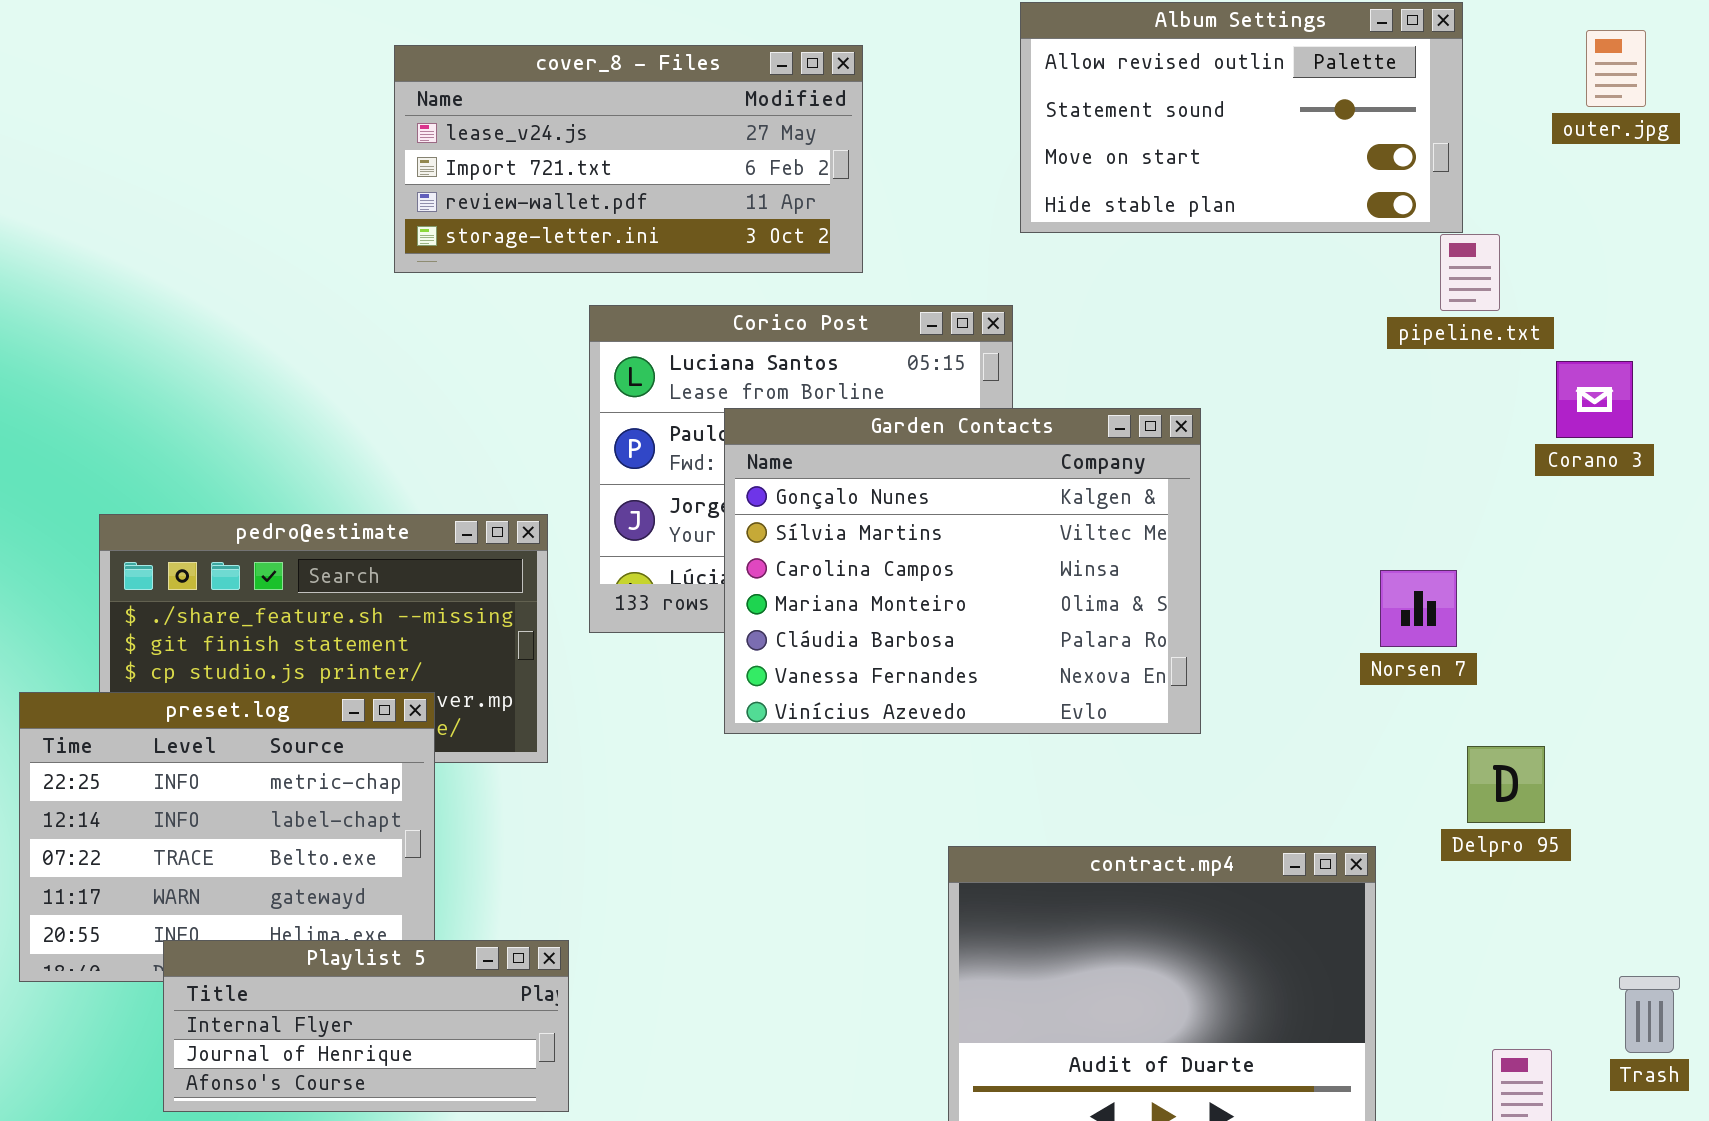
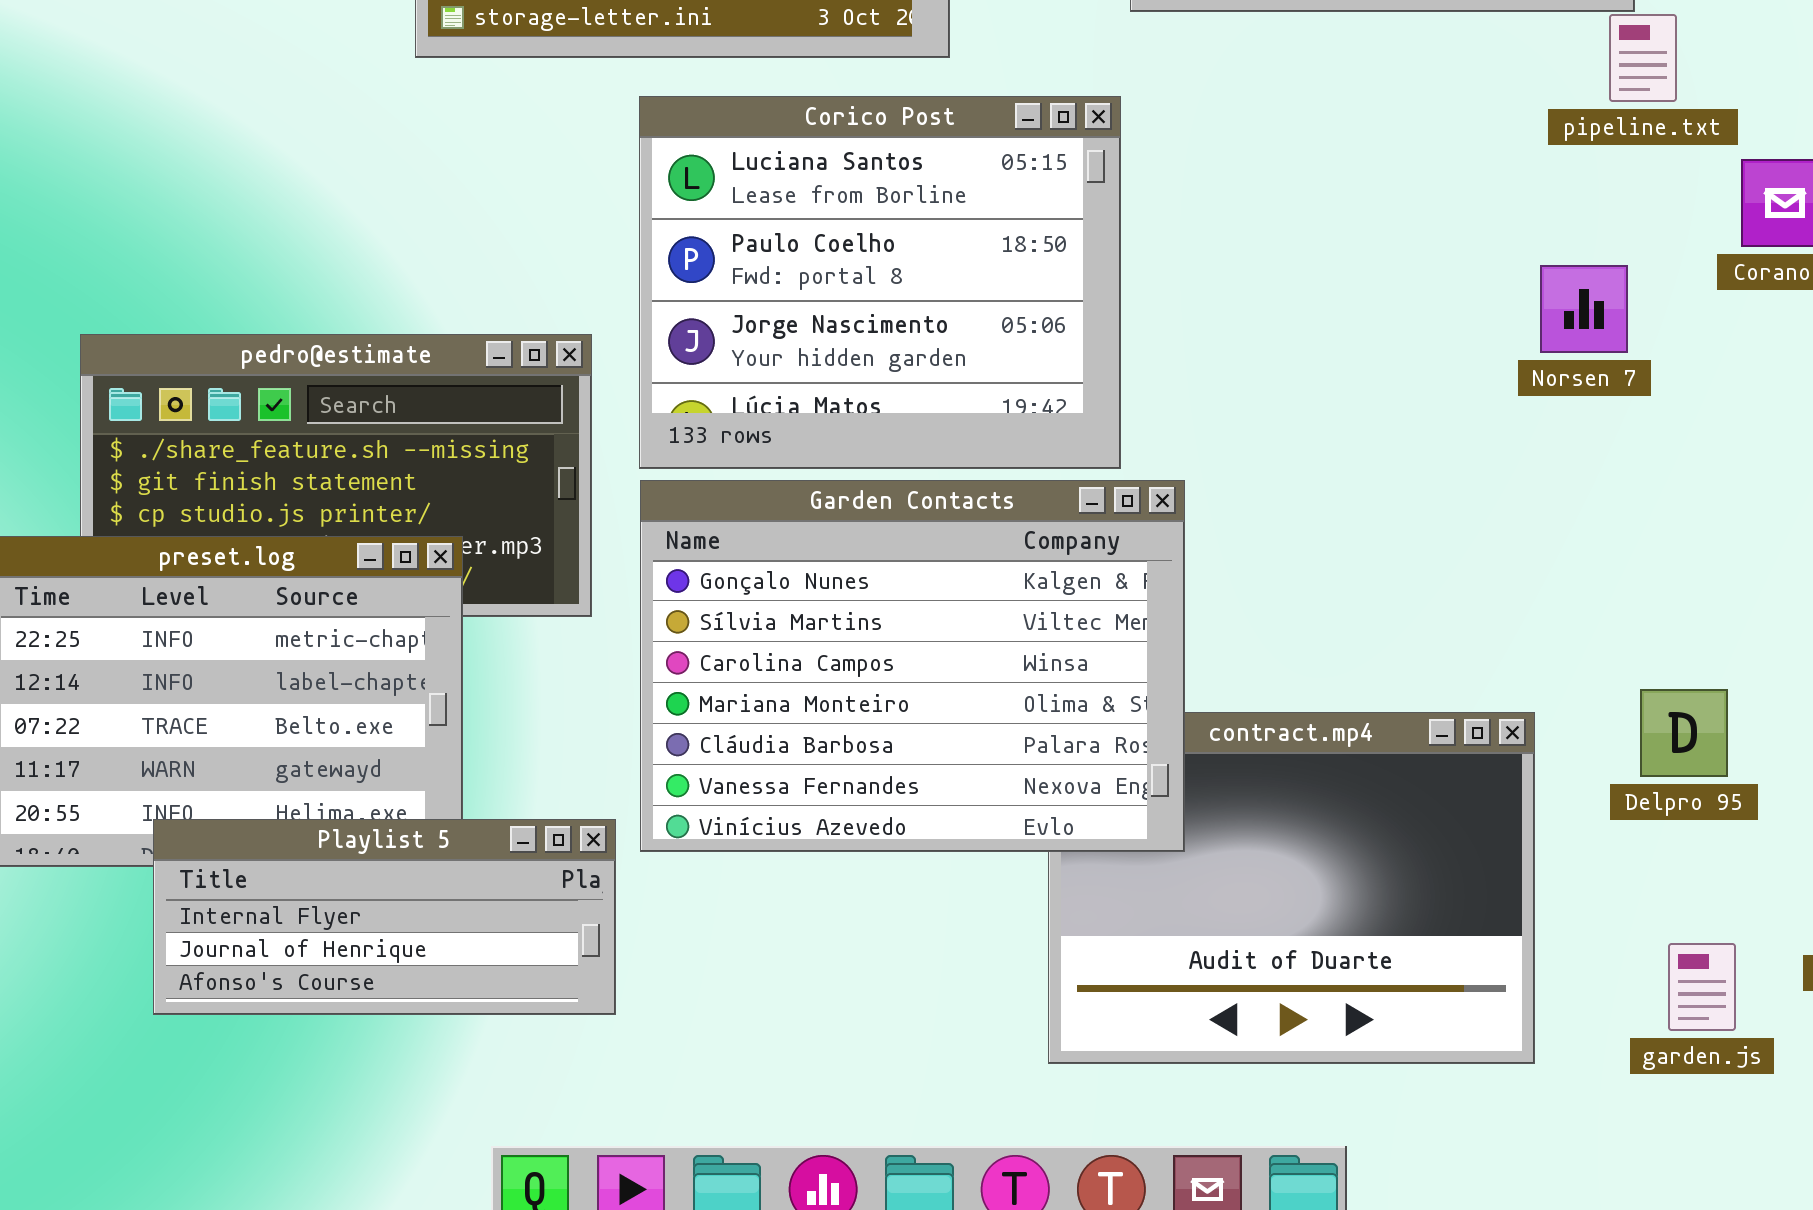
Garden Contacts: [724,408,1201,734] -> [640,480,1185,852], moved
Norsen 7: [1380,570,1457,647] -> [1540,265,1628,353], moved
Delpro 95: [1467,746,1545,823] -> [1640,689,1728,777], moved

